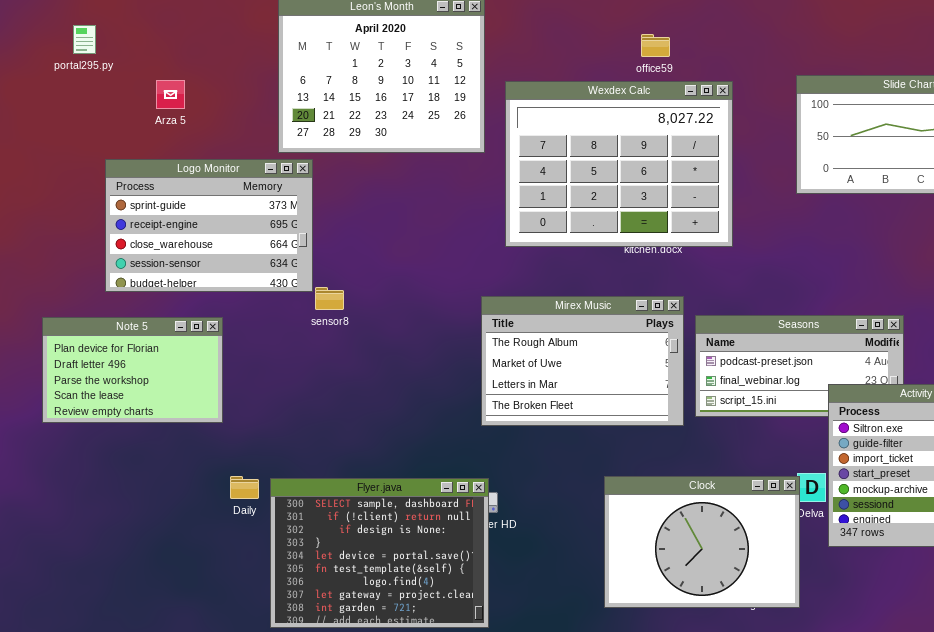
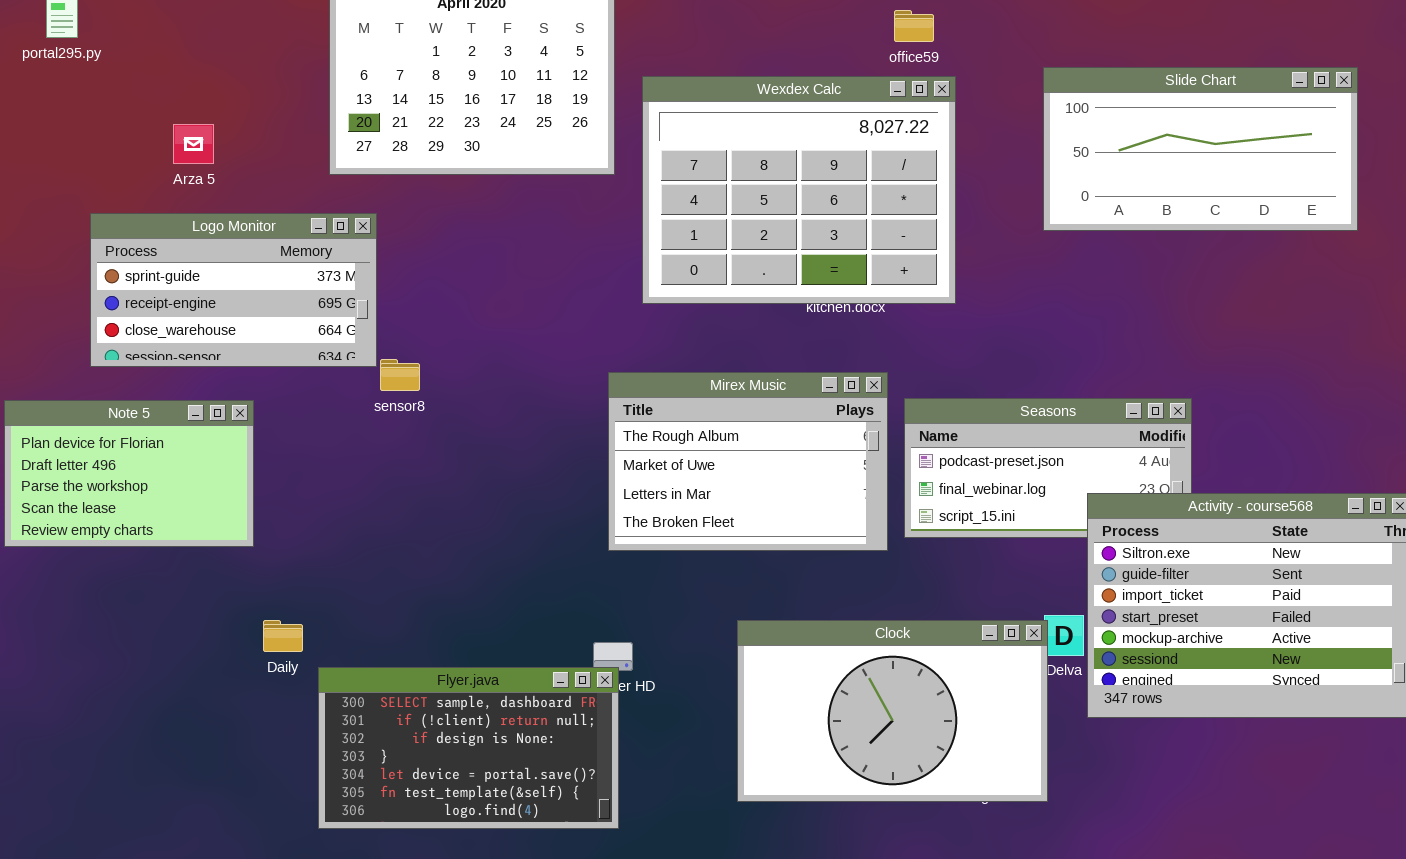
office59: [641,34,670,57] -> [894,10,934,42], moved
Arza 5: [156,80,185,109] -> [173,124,214,164], moved
Logo Monitor: [105,159,313,292] -> [90,213,377,367], resized
Clock: [604,476,800,608] -> [737,620,1048,802], resized
Flyer.java: [270,478,489,628] -> [318,667,619,829], resized

